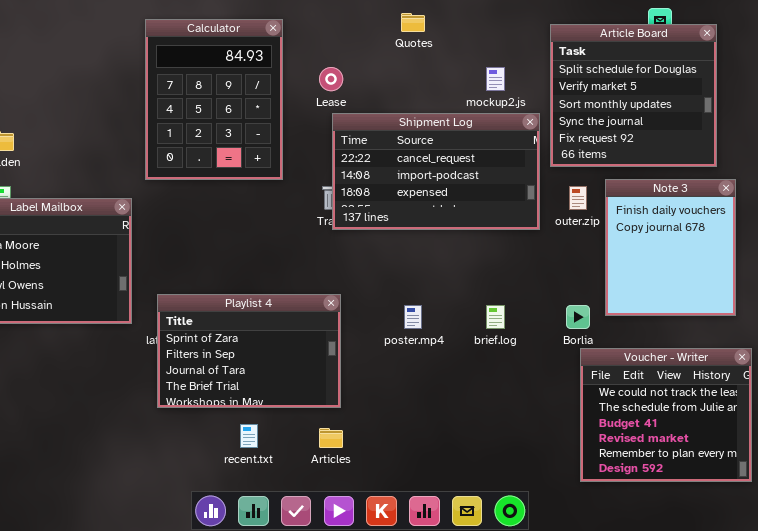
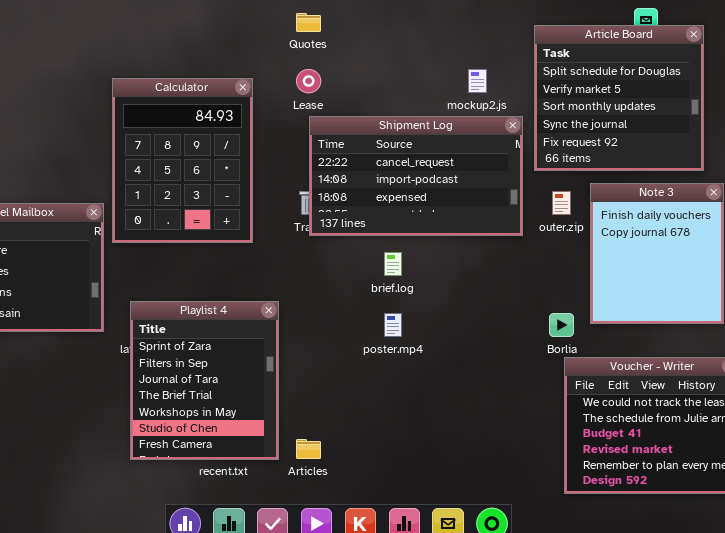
Quotes: [401,13,425,32] -> [296,13,321,32], moved
Calculator: [145,19,283,180] -> [112,78,253,243], moved
Playlist 4: [157,294,341,408] -> [130,301,279,460], resized
brief.log: [486,305,505,329] -> [384,252,402,276], moved

